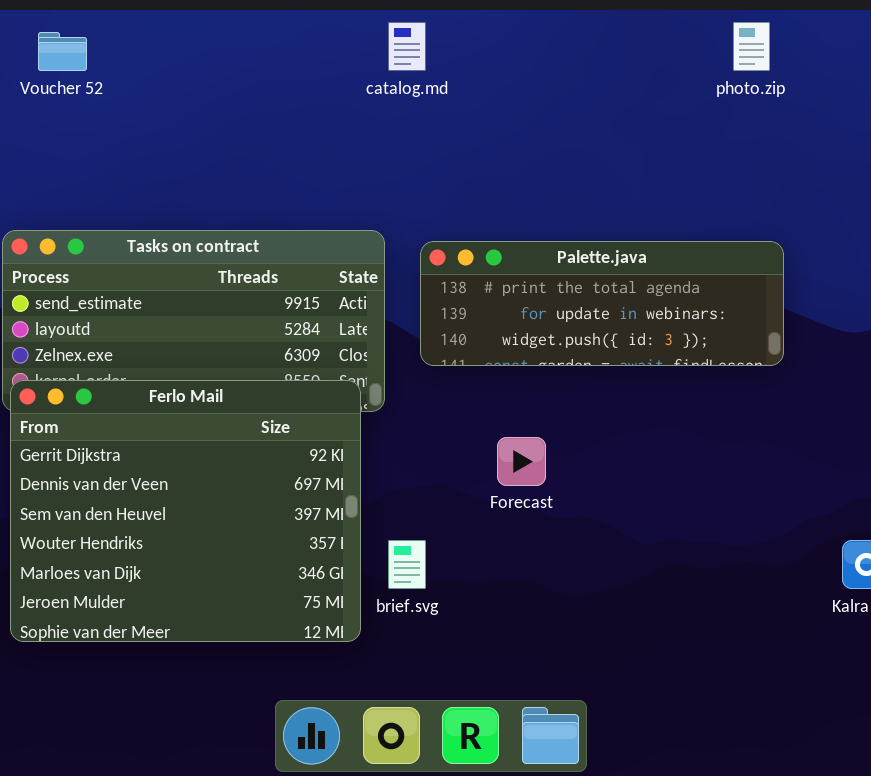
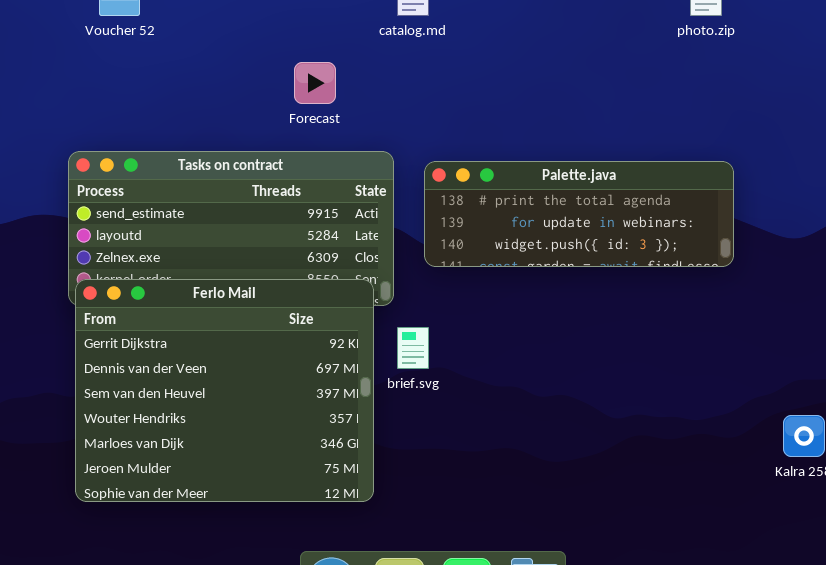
Forecast: [497,437,546,486] -> [294,62,336,104], moved
brief.svg: [388,540,426,589] -> [397,327,429,369], moved

